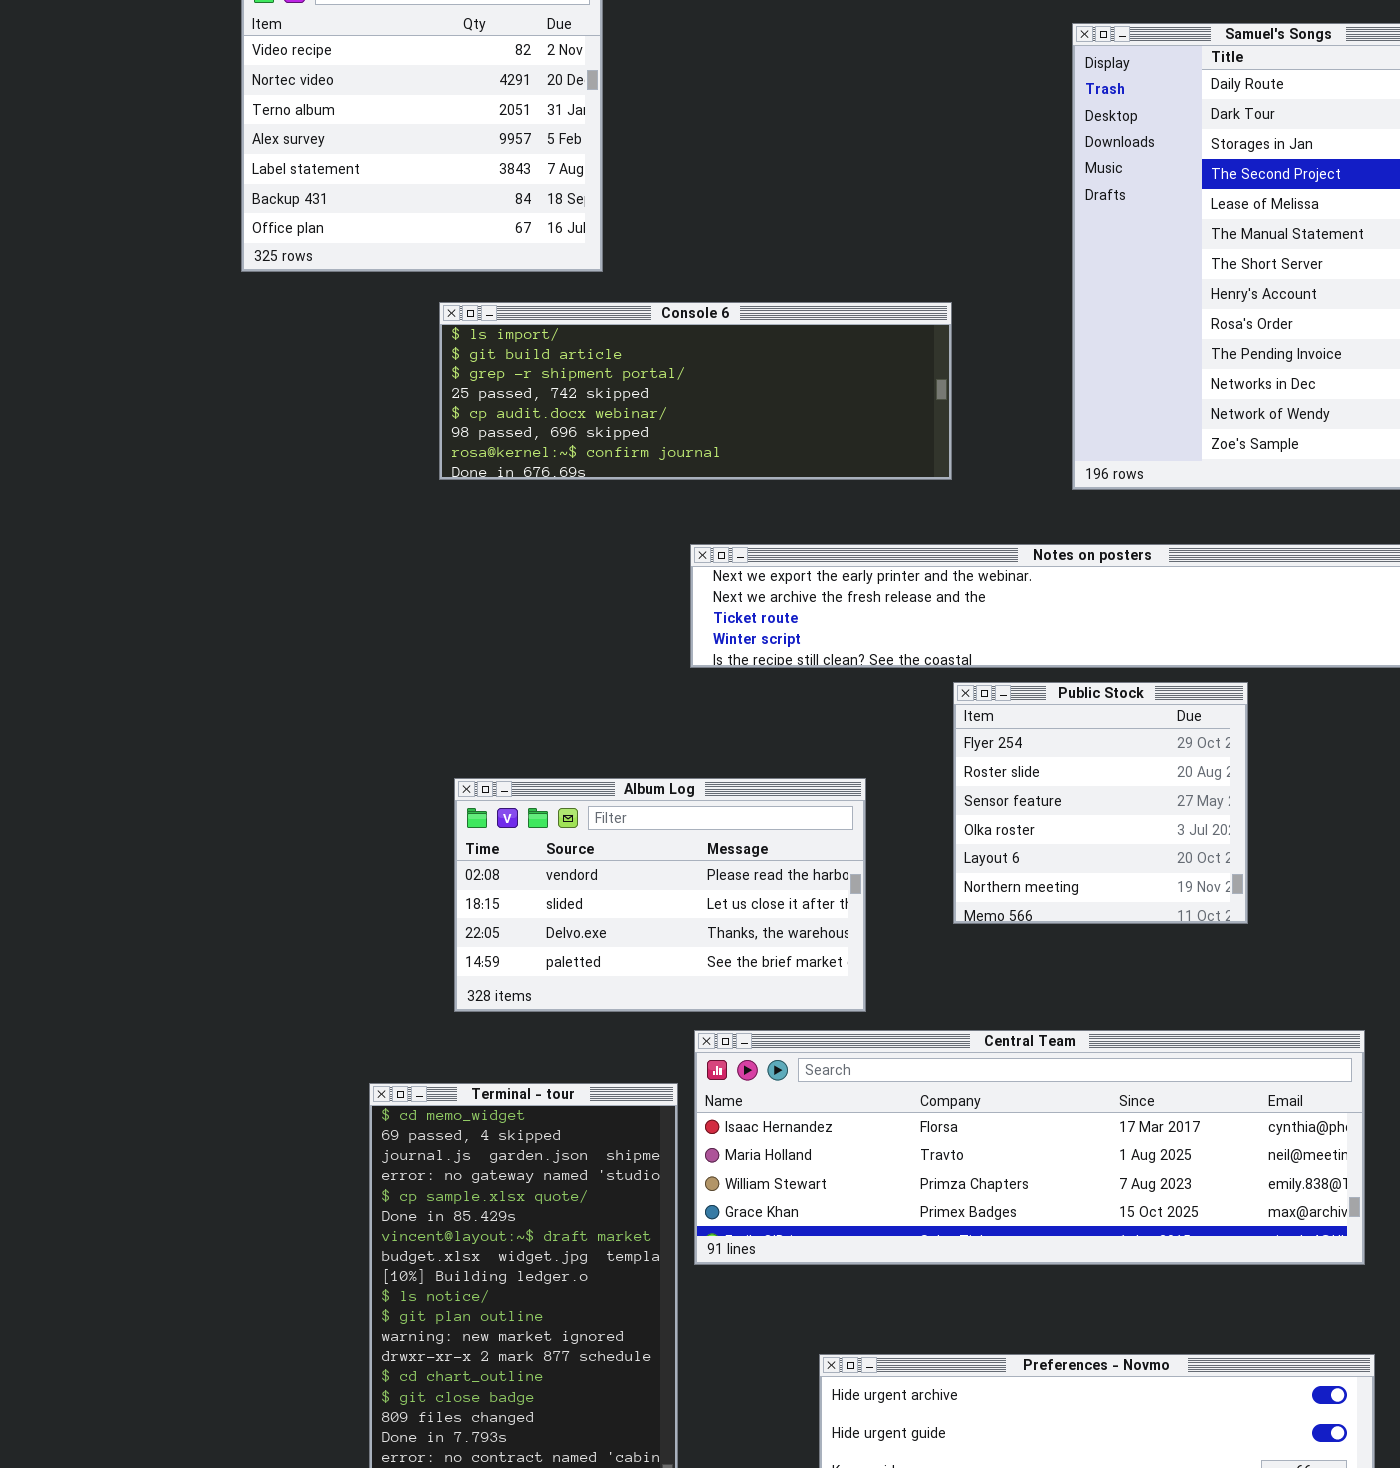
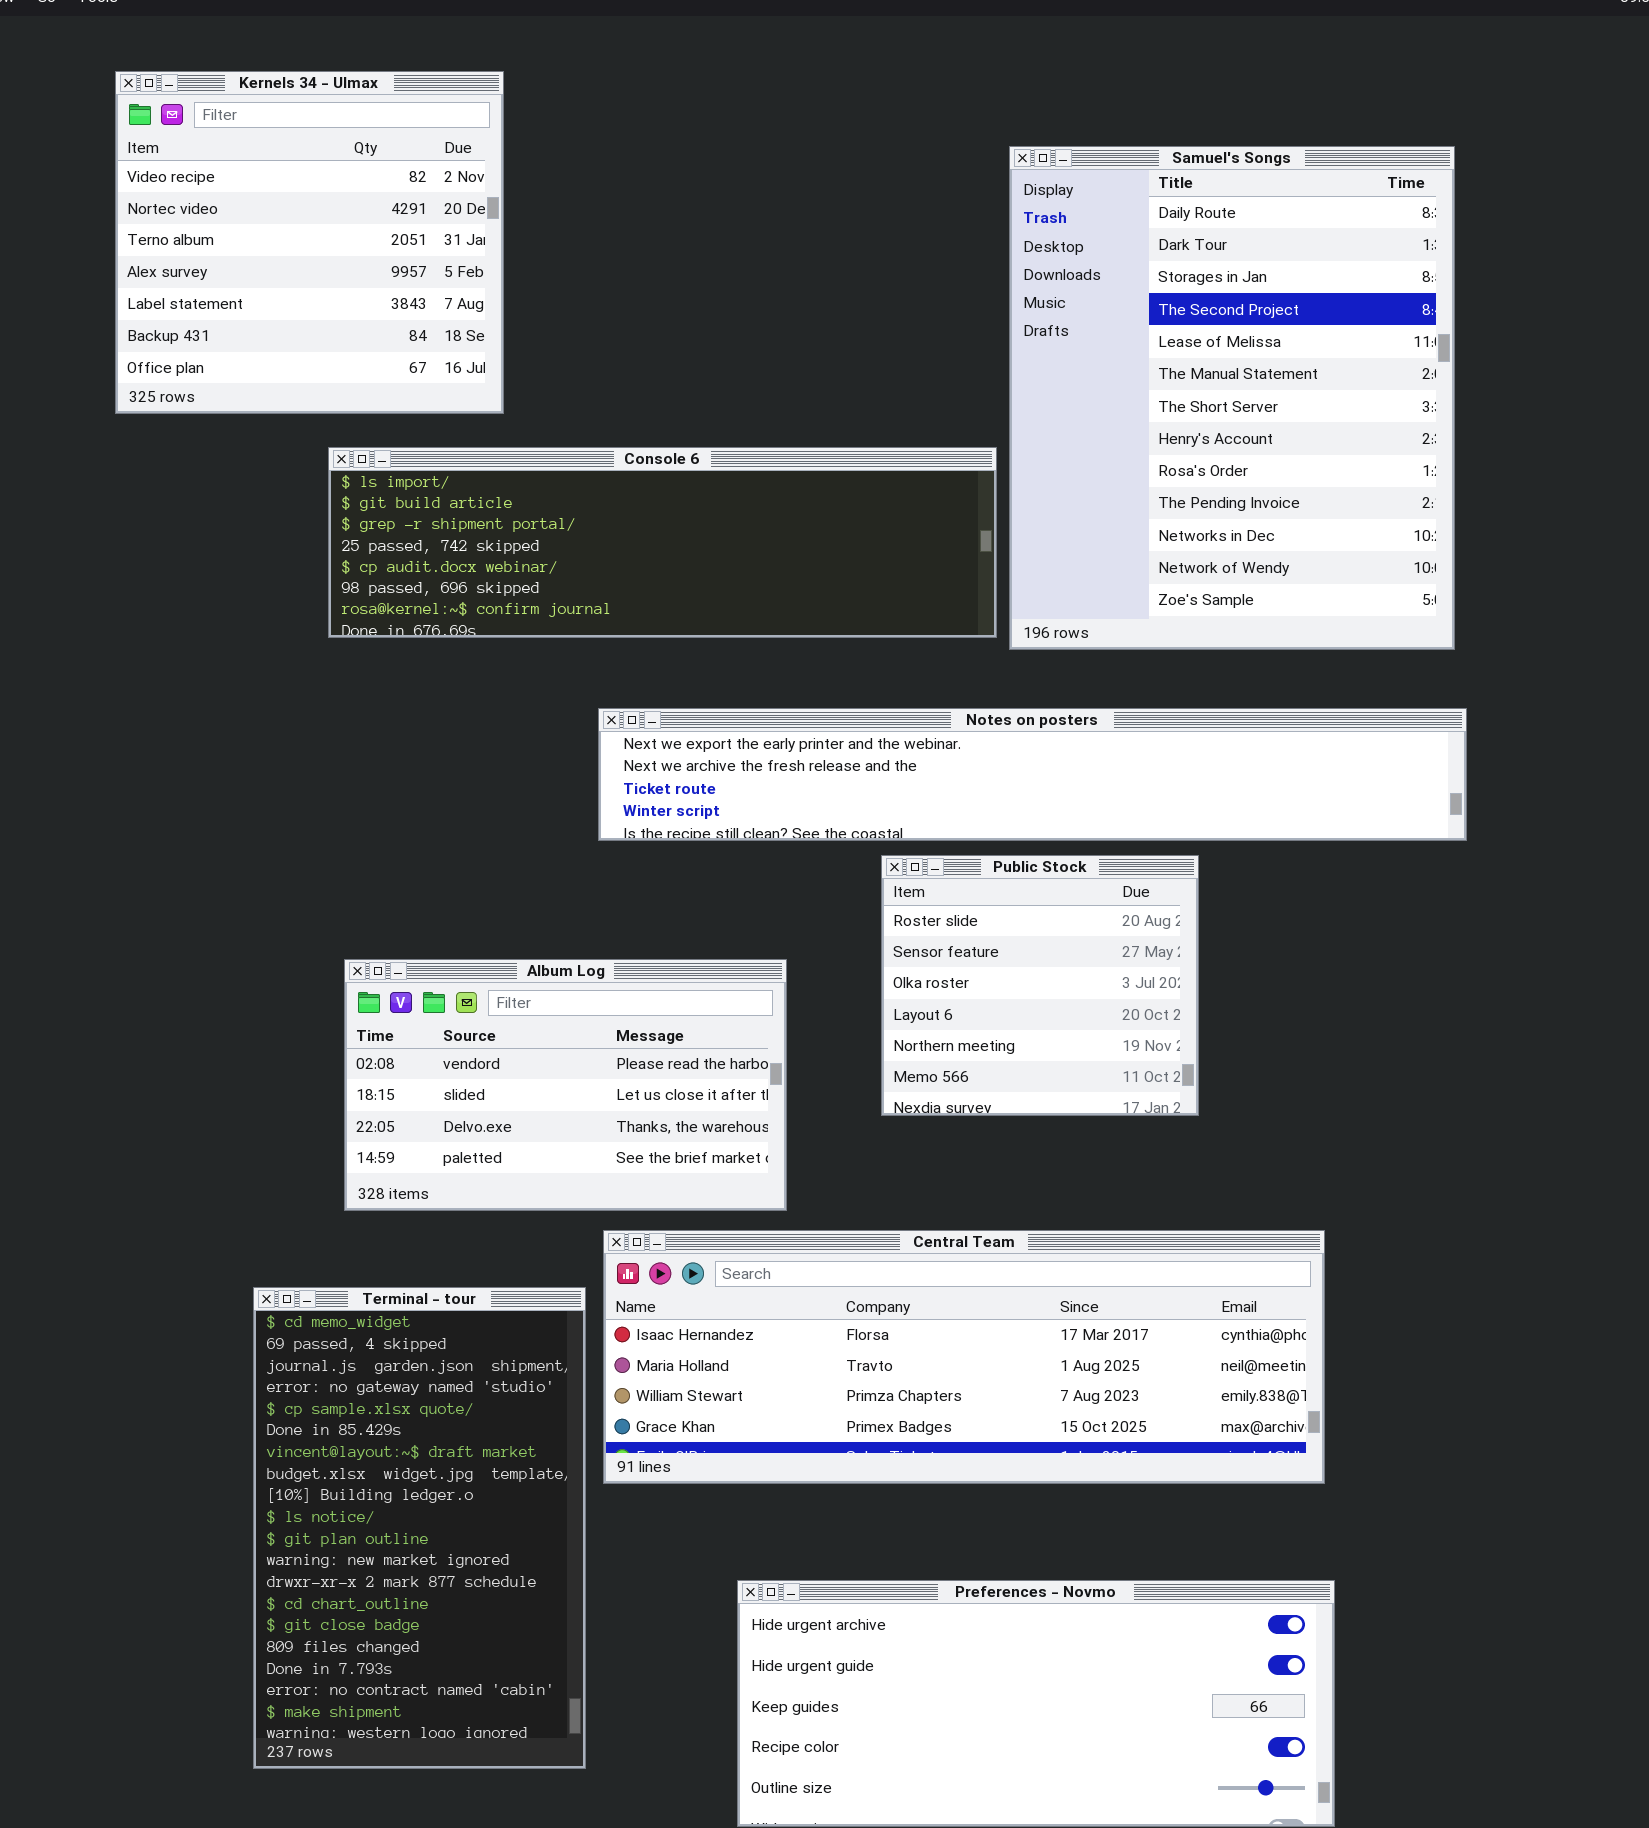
Console 6: [439,302,952,480] -> [328,447,997,638], resized
Public Stock: [953,682,1248,924] -> [881,855,1199,1116], scrolled down 1 row

